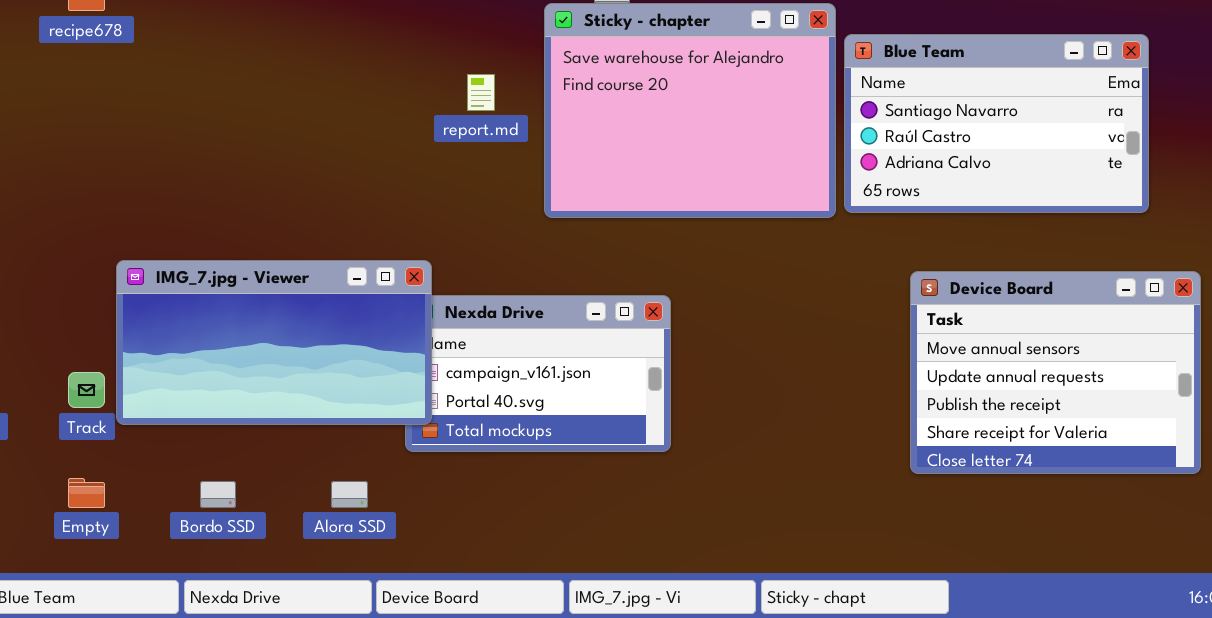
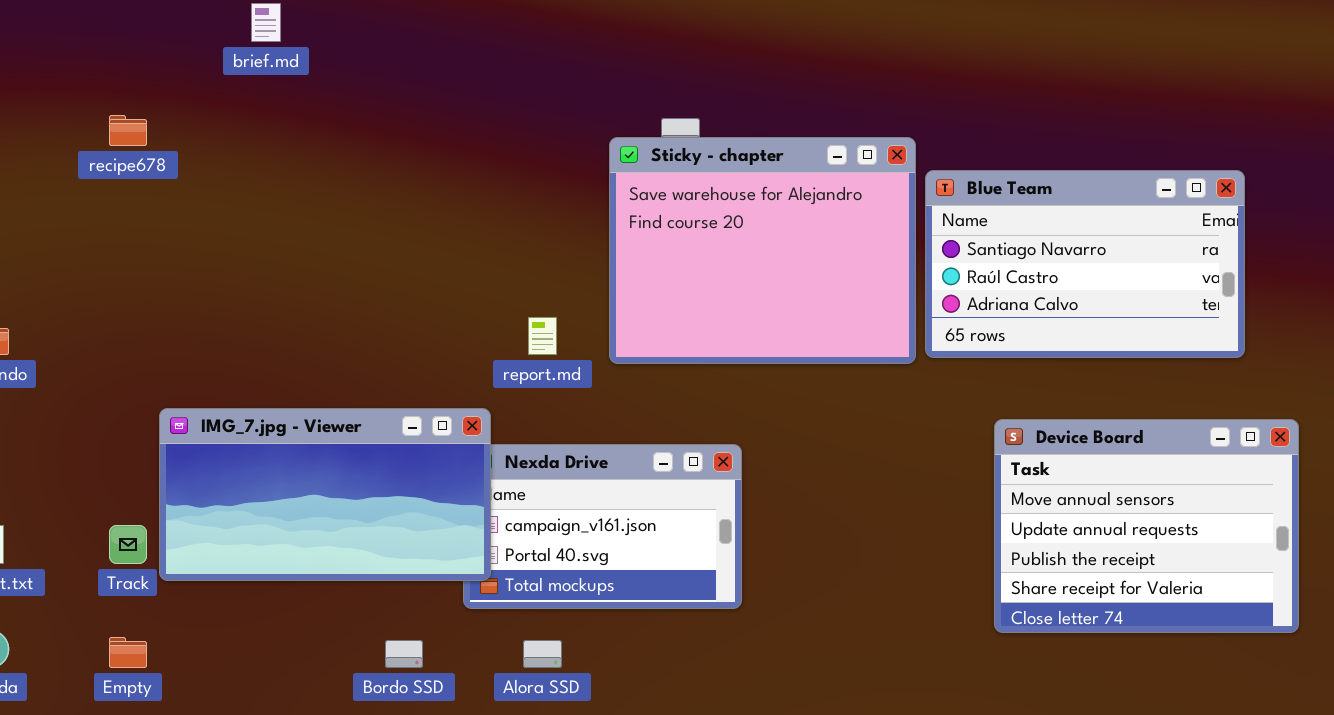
report.md: [467,74,495,111] -> [528,317,557,355], moved
Bordo SSD: [200,481,236,508] -> [385,640,423,668], moved
Alora SSD: [331,481,368,508] -> [523,640,562,668], moved

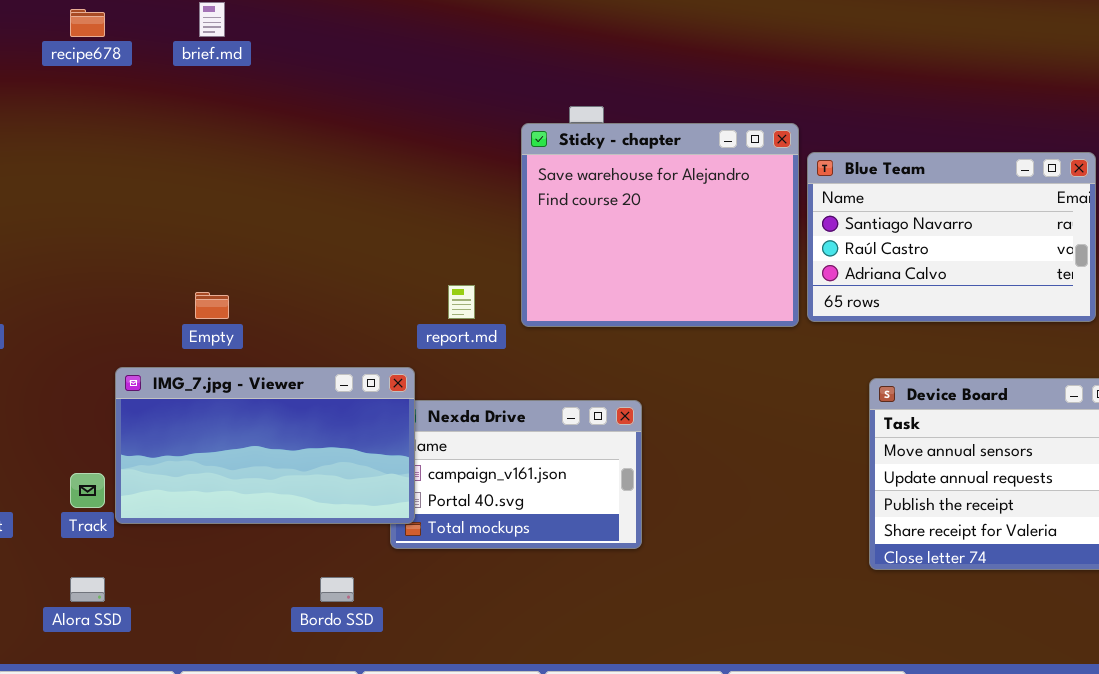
recipe678: [109,115,147,146] -> [70,9,105,37], moved
Empty: [109,637,147,668] -> [195,292,229,319], moved
Alora SSD: [523,640,562,668] -> [70,577,105,602], moved

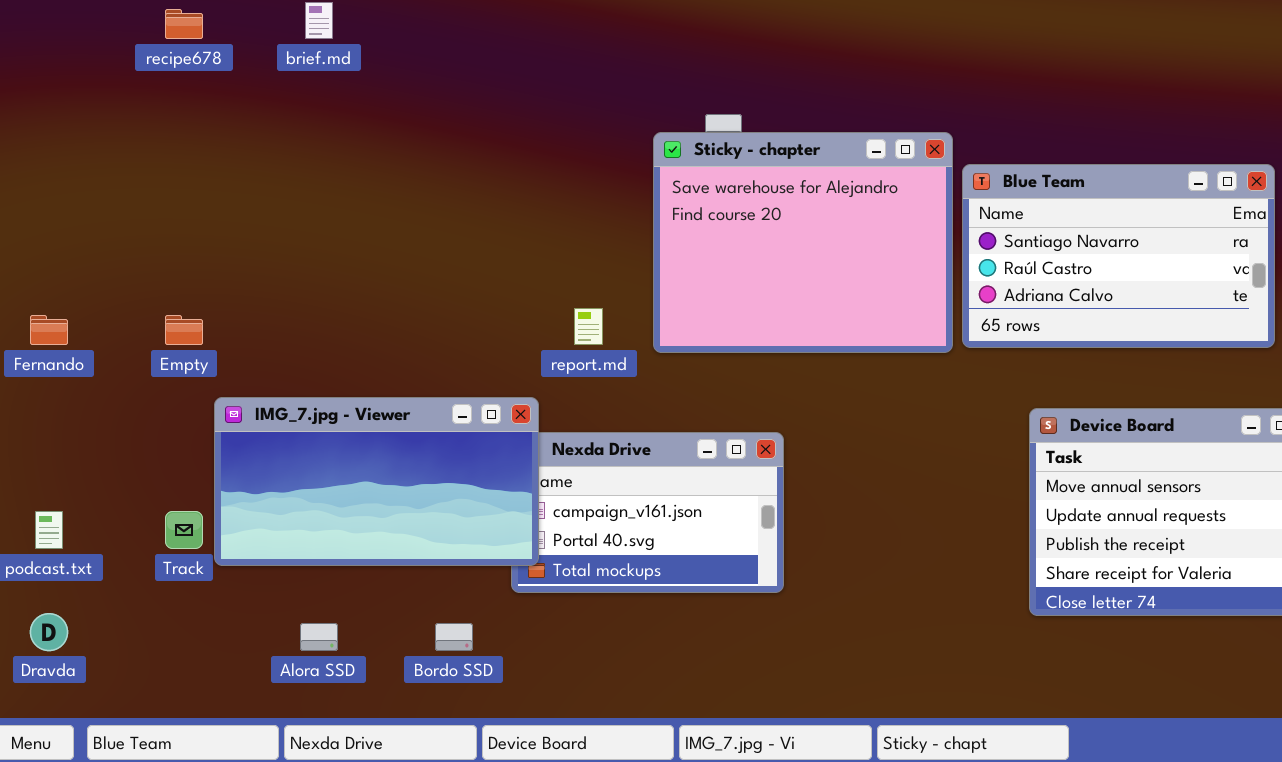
Empty: [195,292,229,319] -> [165,315,203,345], moved
Alora SSD: [70,577,105,602] -> [300,623,338,651], moved

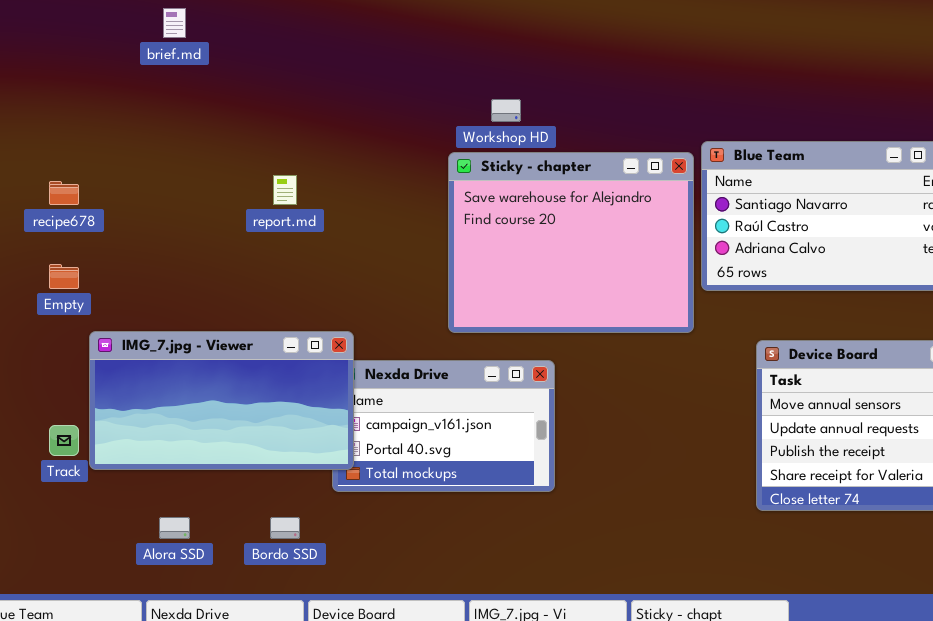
recipe678: [165,9,203,39] -> [49,181,79,205], moved
Sticky - chapter: [653,132,953,353] -> [448,152,694,333], moved
report.md: [574,308,603,345] -> [273,175,297,205], moved

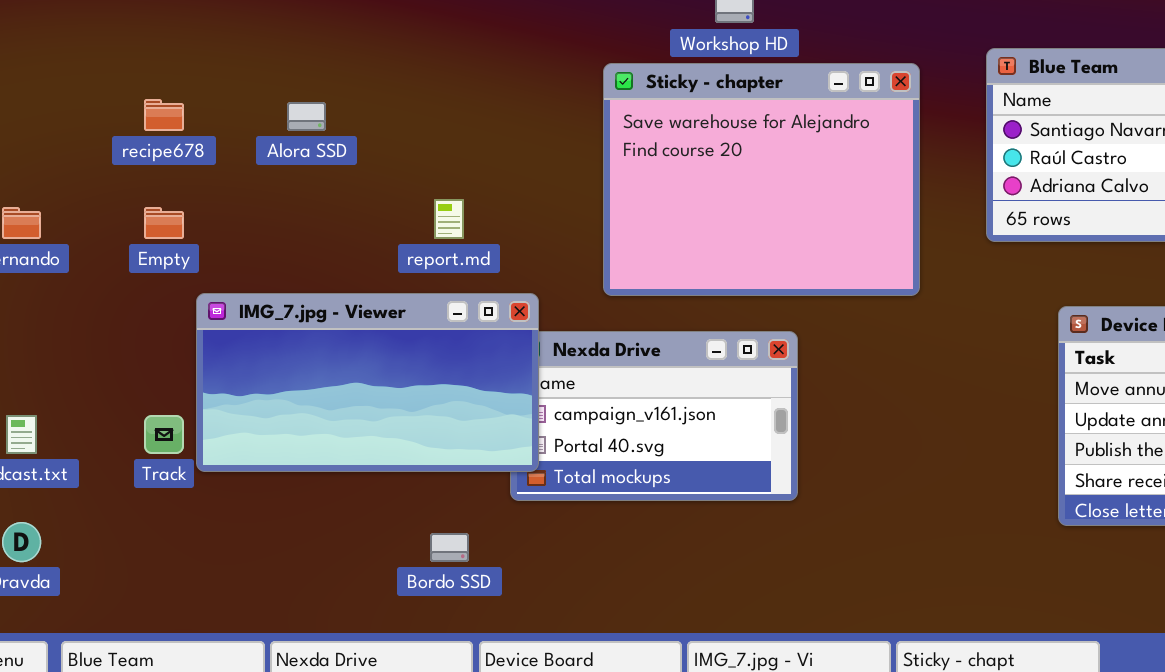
Sticky - chapter: [448,152,694,333] -> [603,63,920,296], moved
report.md: [273,175,297,205] -> [434,199,464,239], moved
Alora SSD: [159,517,190,539] -> [287,102,326,131], moved

